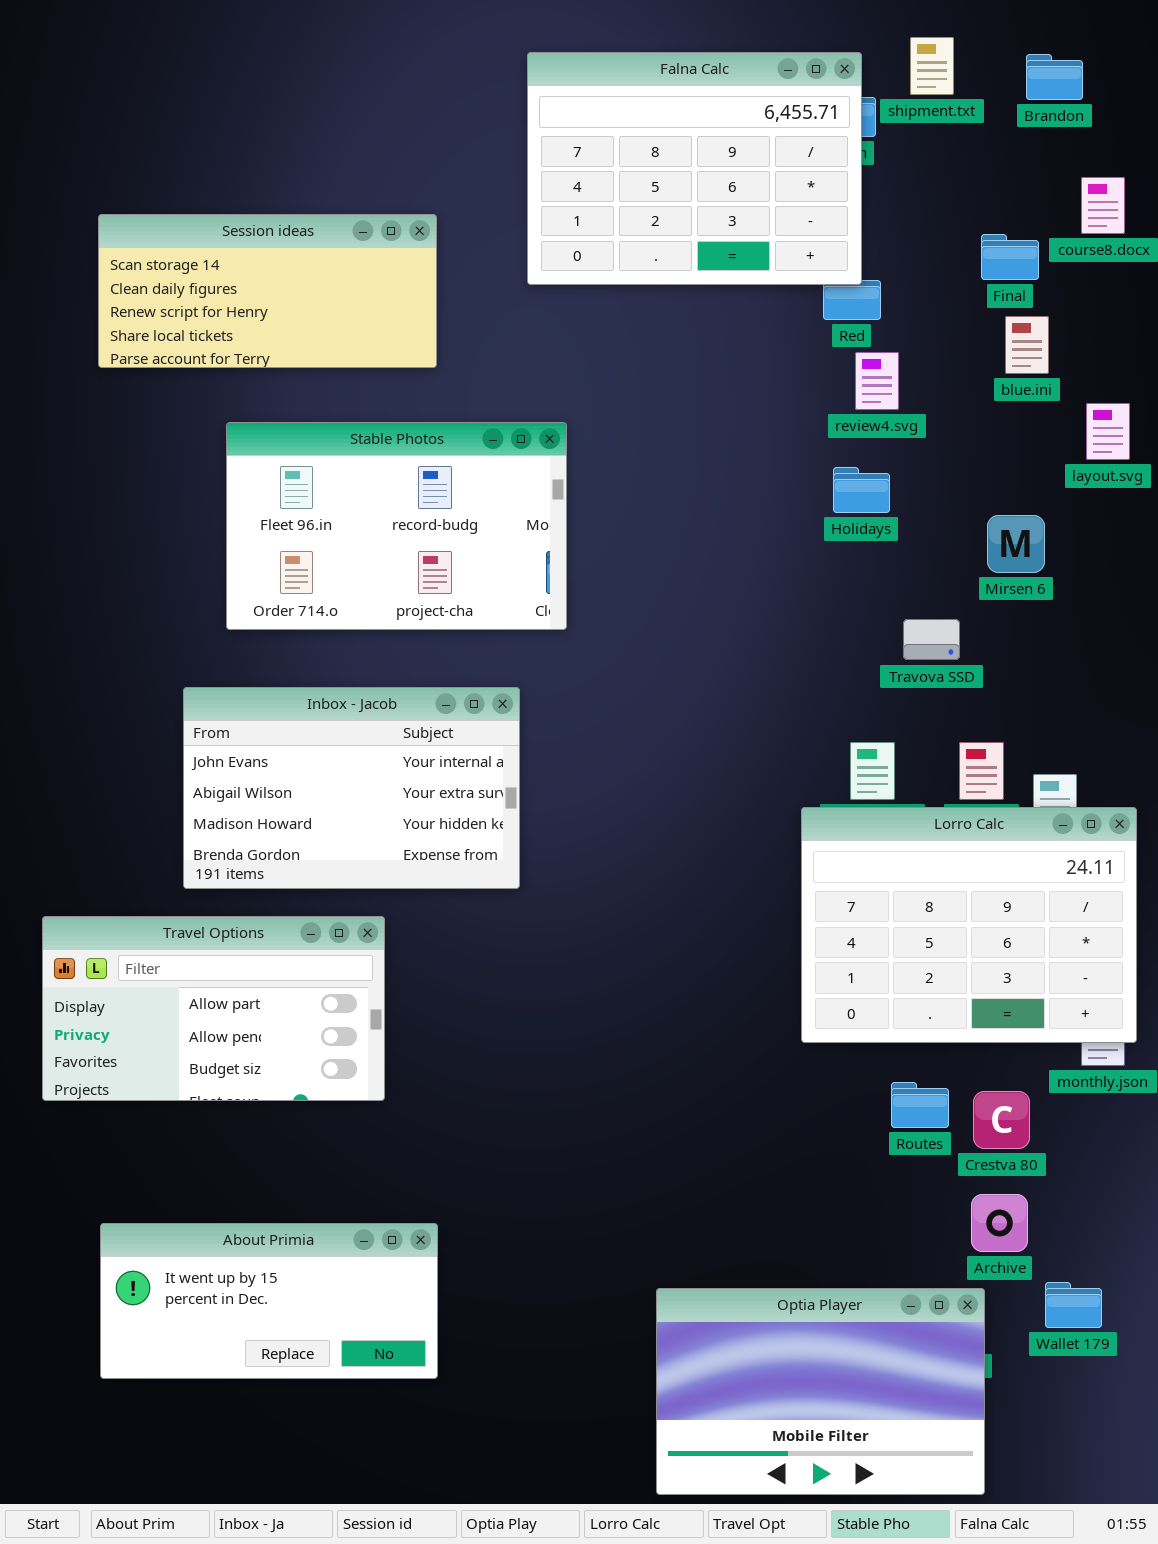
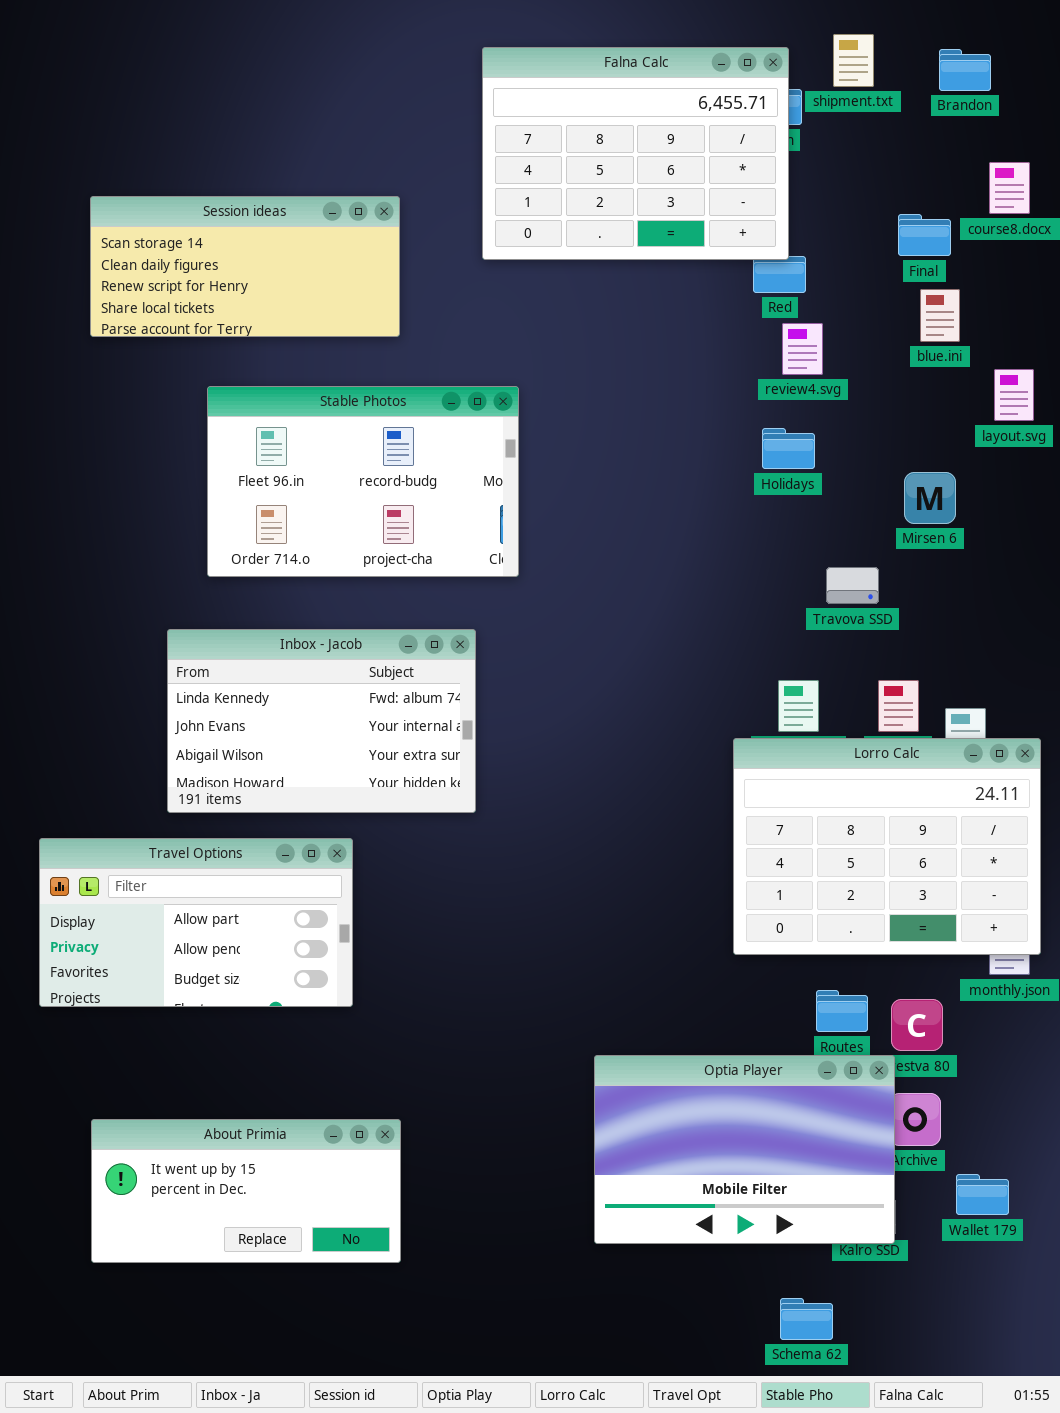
Inbox - Jacob: [183,687,520,889] -> [167,629,476,813], scrolled up 1 row
Optia Player: [656,1288,985,1495] -> [594,1055,895,1244], moved

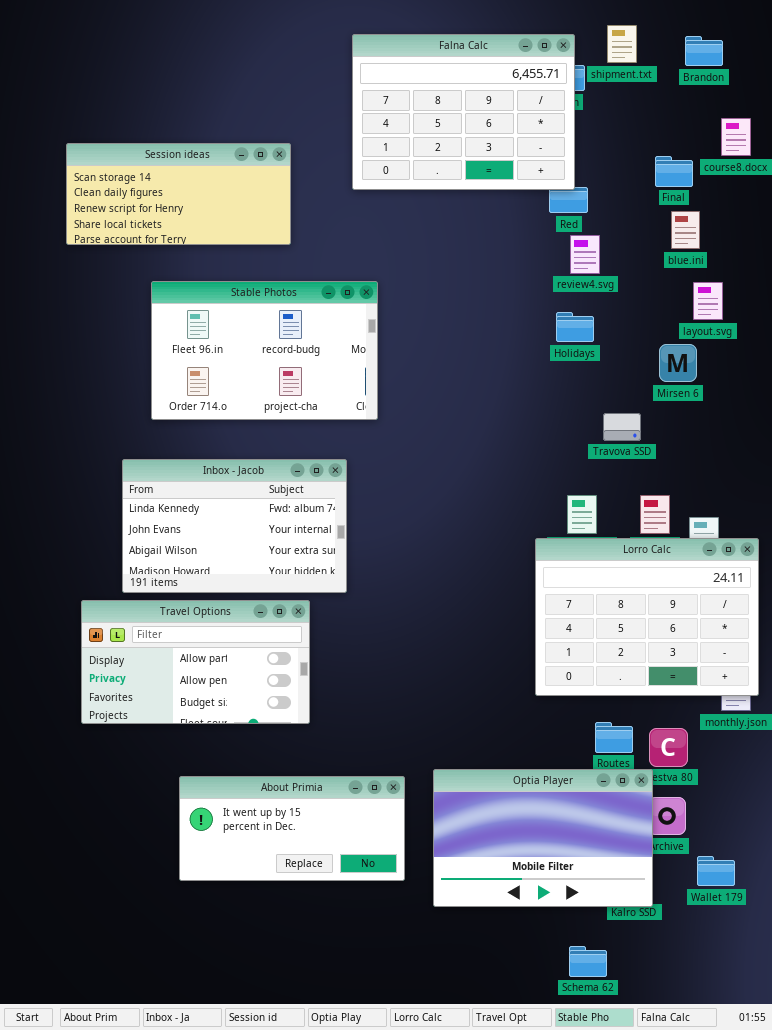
layout.svg: [994,369,1034,421] -> [693,282,723,320], moved
Travel Options: [39,838,353,1007] -> [81,600,310,724], moved
About Primia: [91,1119,401,1263] -> [179,776,405,881], moved

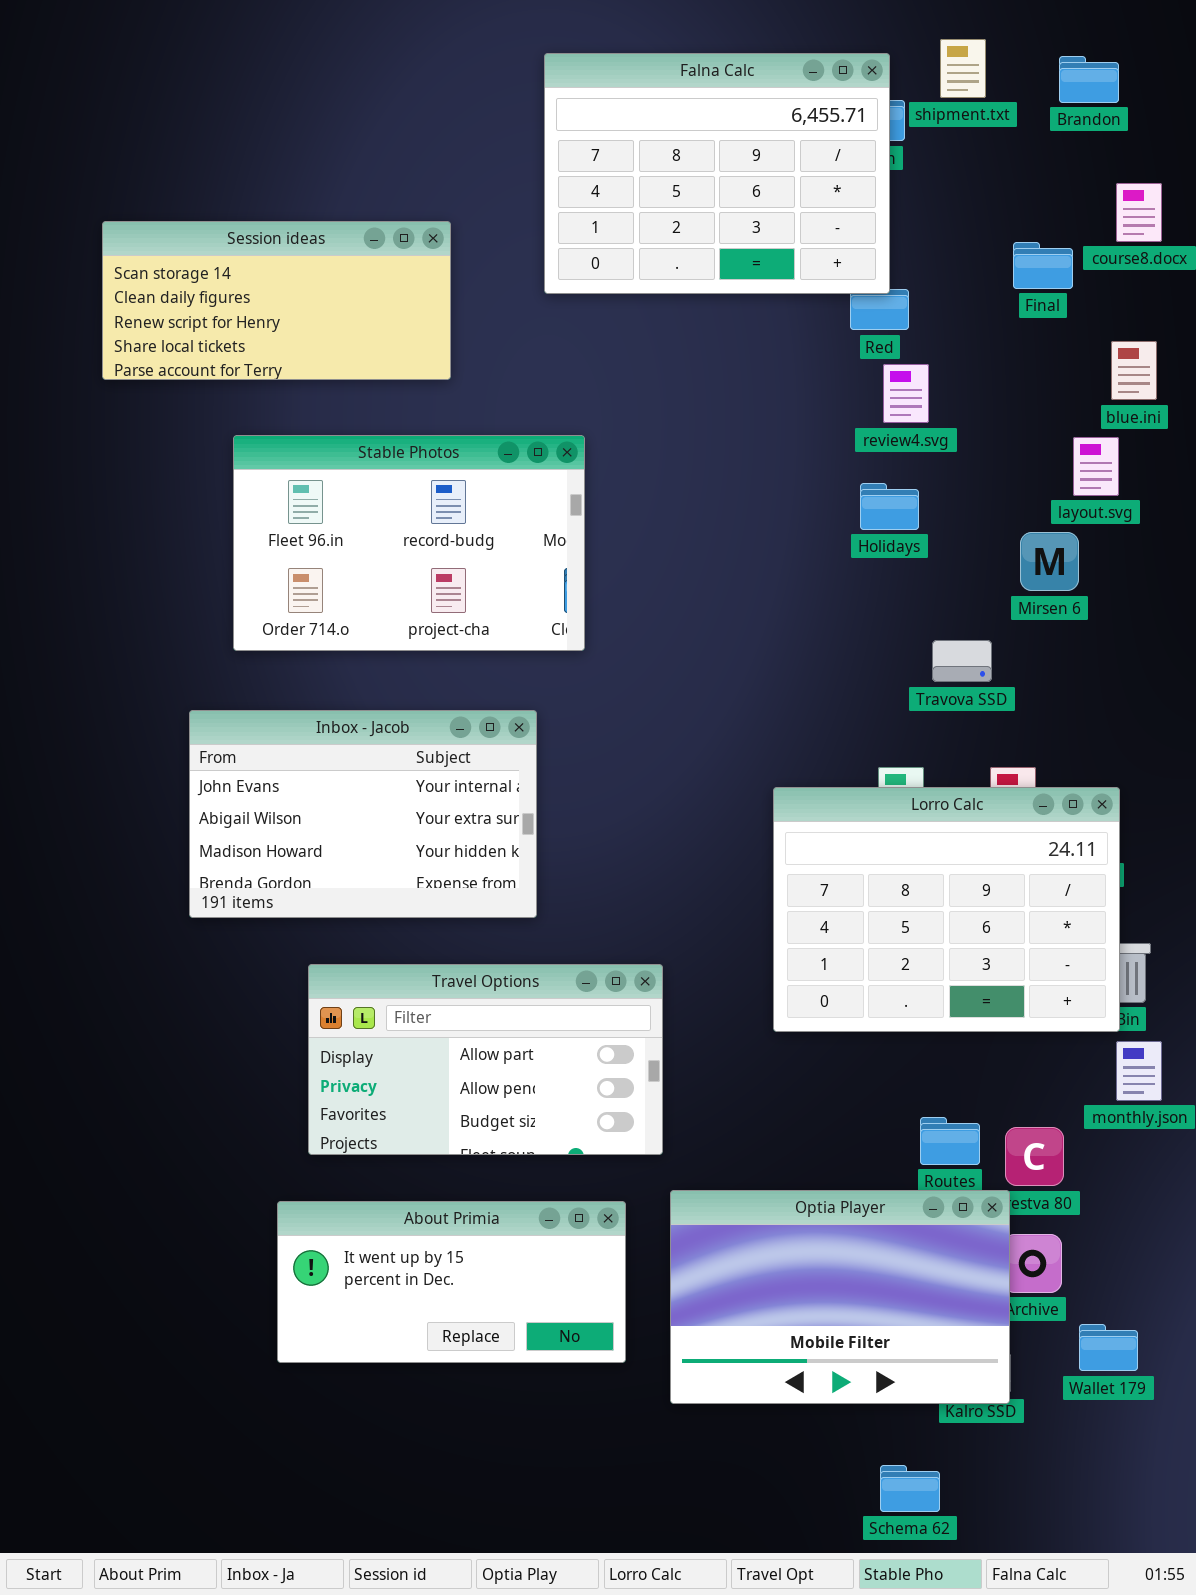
blue.ini: [671,211,700,249] -> [1111,341,1157,400], moved
Inbox - Jacob: [122,459,347,593] -> [189,710,537,918], scrolled down 1 row
Lorro Calc: [535,538,759,696] -> [773,787,1120,1032], moved
Travel Options: [81,600,310,724] -> [308,964,663,1155], moved

